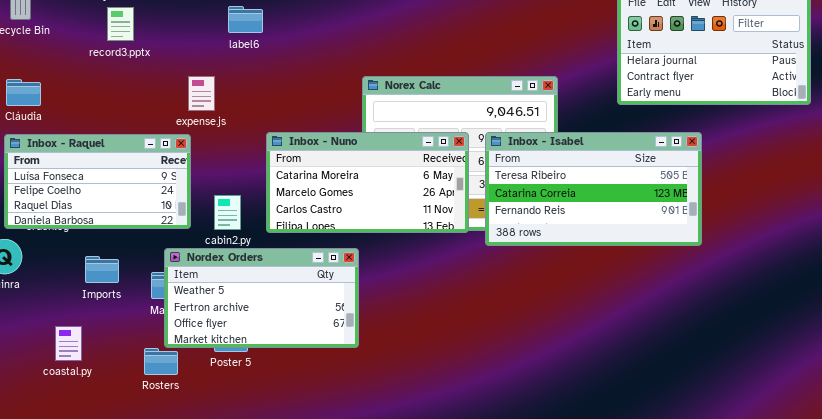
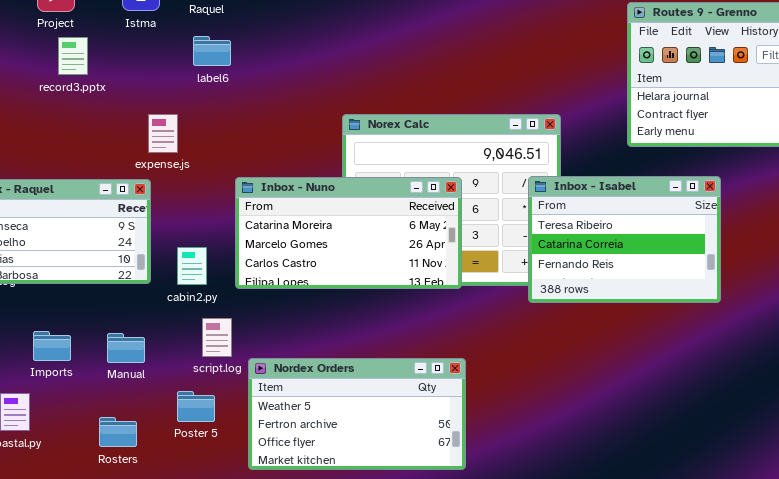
Inbox - Isabel: [485,132,702,246] -> [528,176,721,303], resized
Nordex Orders: [164,248,359,348] -> [248,358,466,470], moved
Imports: [85,256,119,283] -> [33,331,71,361], moved

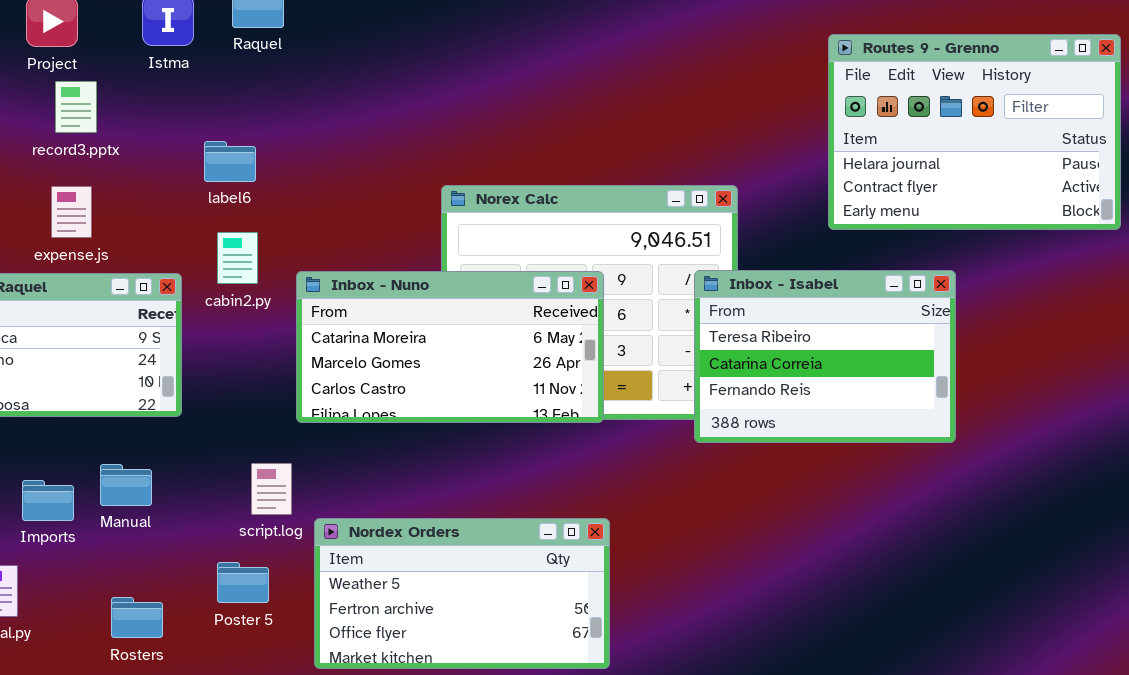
label6: [193,36,231,66] -> [204,141,256,182], moved
expense.js: [148,114,178,153] -> [51,186,92,238], moved
cabin2.py: [177,247,207,285] -> [217,232,258,284], moved
Manual: [107,333,145,363] -> [100,464,152,506], moved

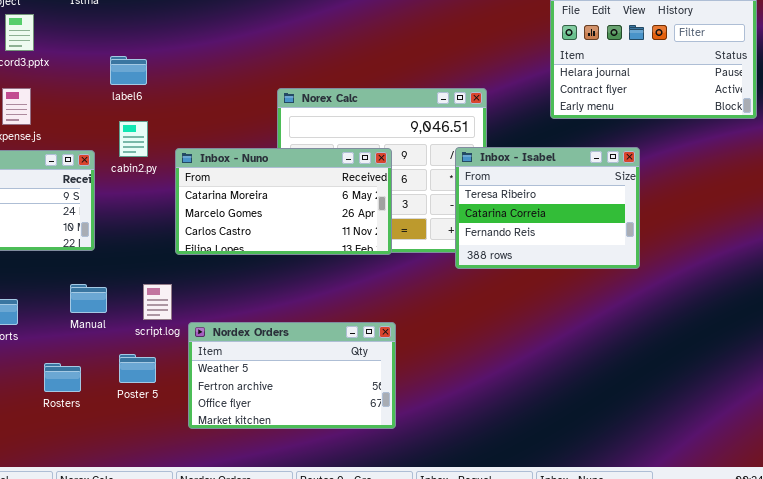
Manual: [100,464,152,506] -> [70,284,107,313], moved
Rosters: [111,597,163,638] -> [44,363,81,392], moved

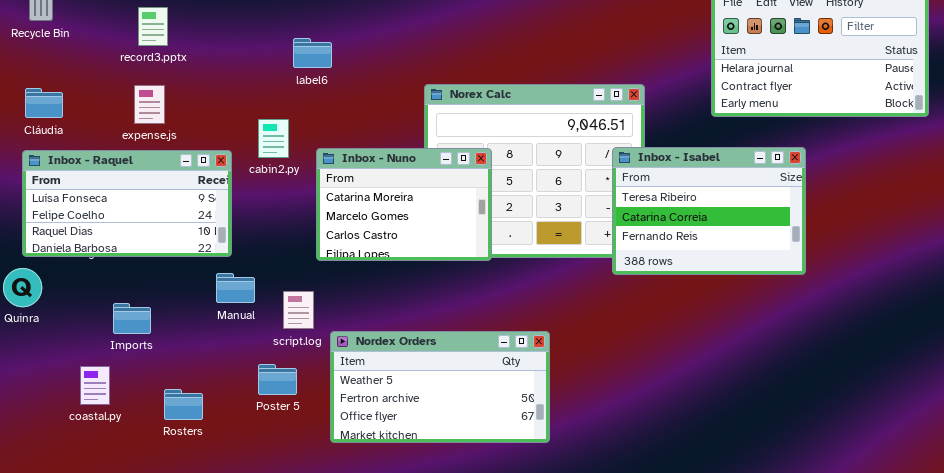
label6: [110,56,147,85] -> [293,38,332,68], moved
Inbox - Nuno: [175,148,392,255] -> [316,148,492,261], resized
Manual: [70,284,107,313] -> [216,273,255,303], moved
Rosters: [44,363,81,392] -> [164,389,203,420], moved

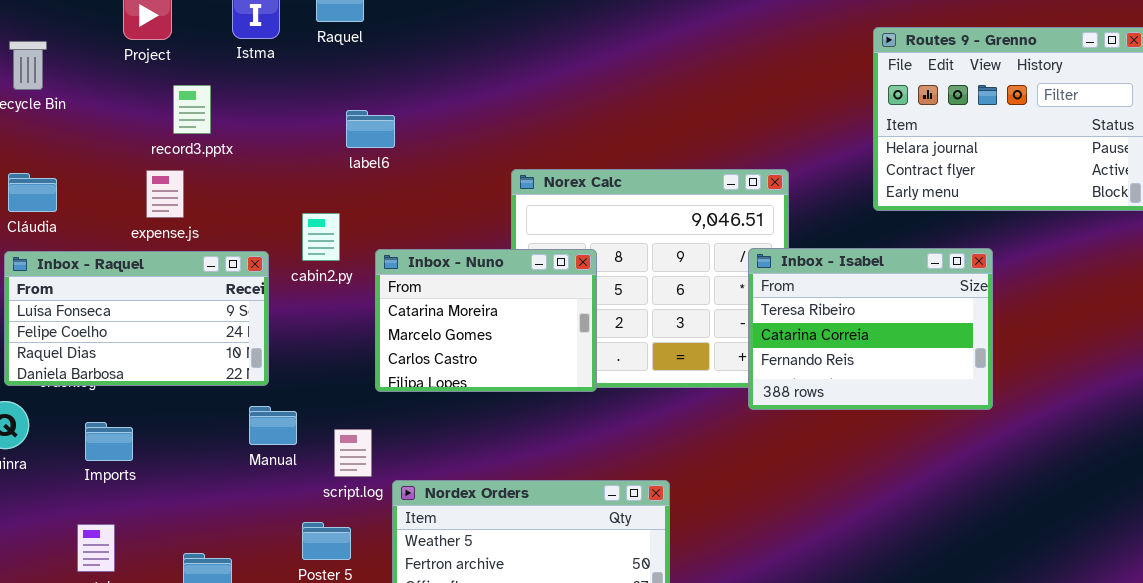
record3.pptx: [138,7,168,46] -> [173,85,211,134], moved
Imports: [113,303,151,334] -> [85,422,133,461], moved

